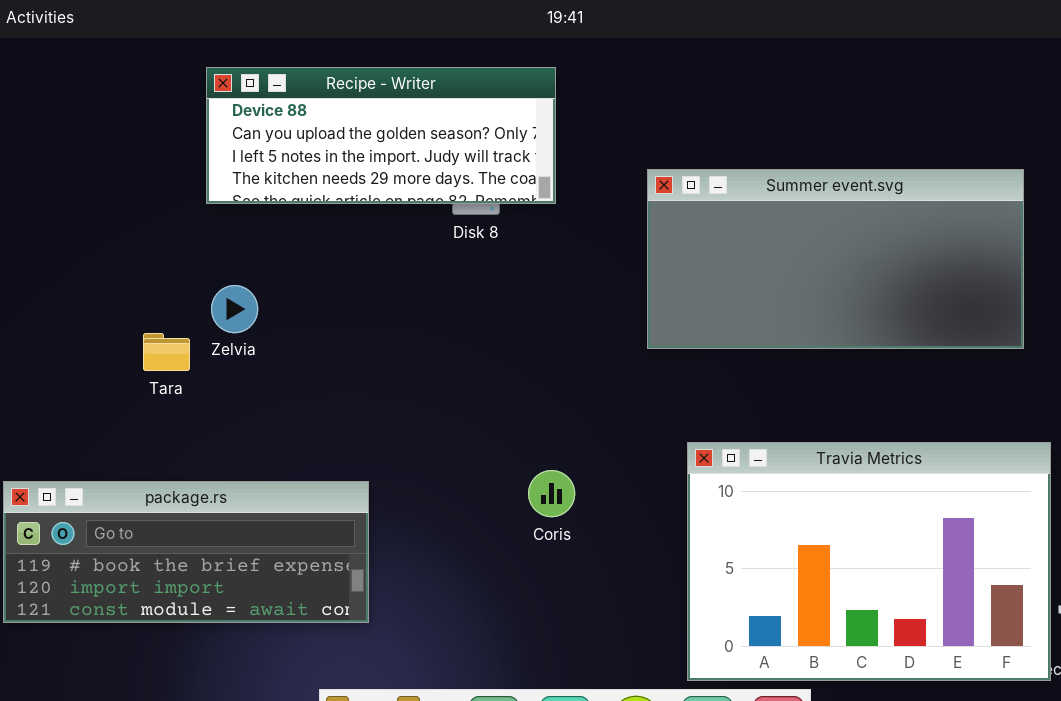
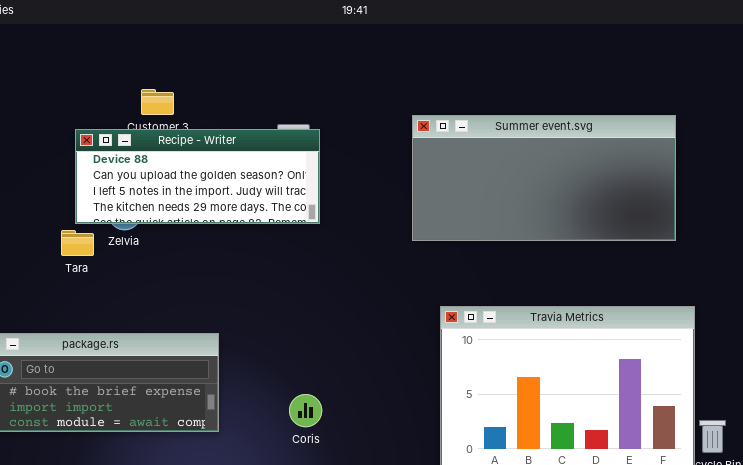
Recipe - Writer: [206,67,556,204] -> [75,129,320,224], moved
Coris: [528,470,575,517] -> [289,394,322,427], moved

